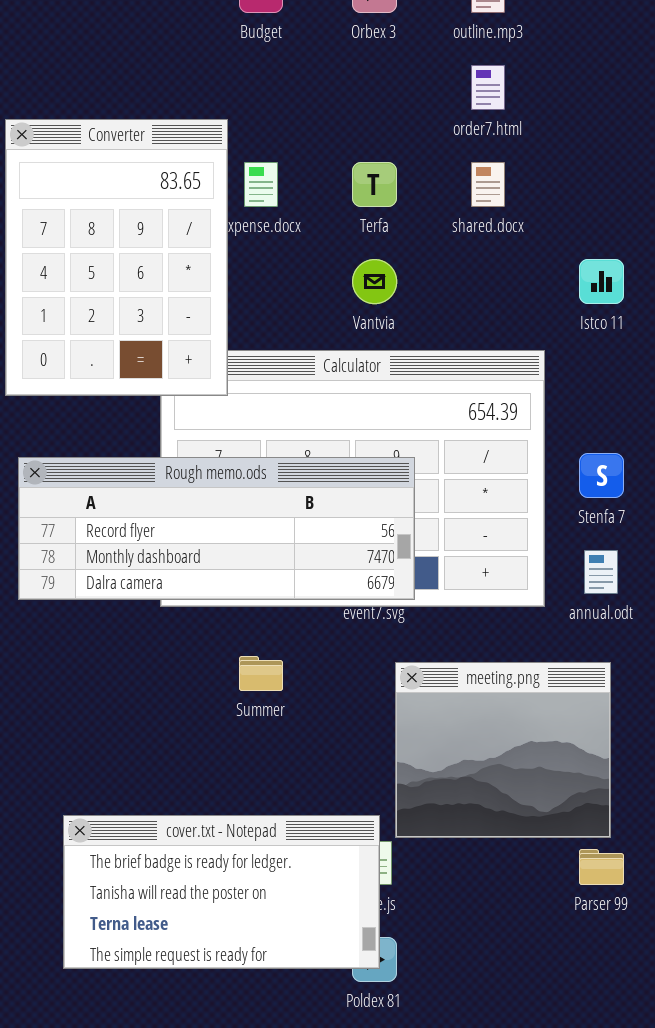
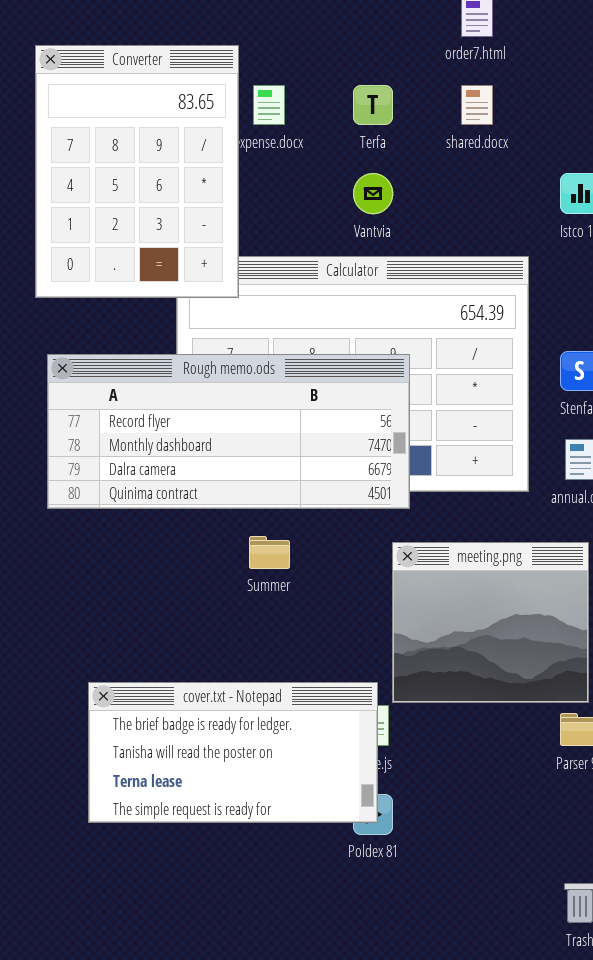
Rough memo.ods: [18,457,415,600] -> [47,354,410,509], resized

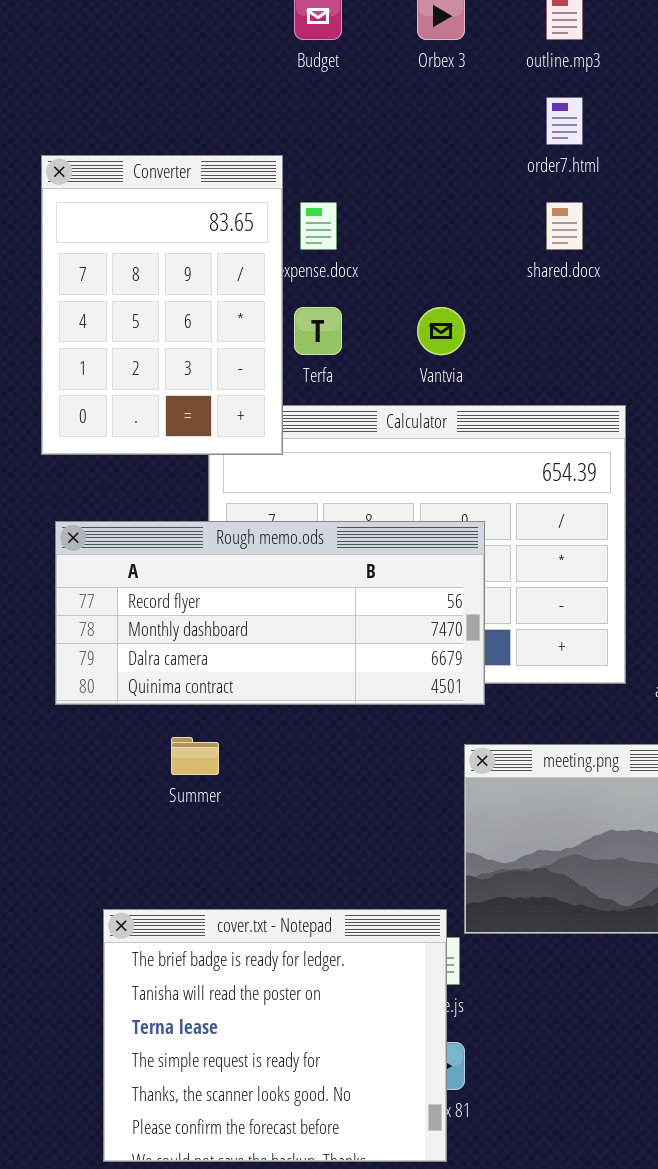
Terfa: [353,85,393,125] -> [294,307,342,355], moved
Summer: [249,536,290,569] -> [171,737,219,775], moved
cover.txt - Notepad: [88,682,378,823] -> [103,909,447,1162], resized

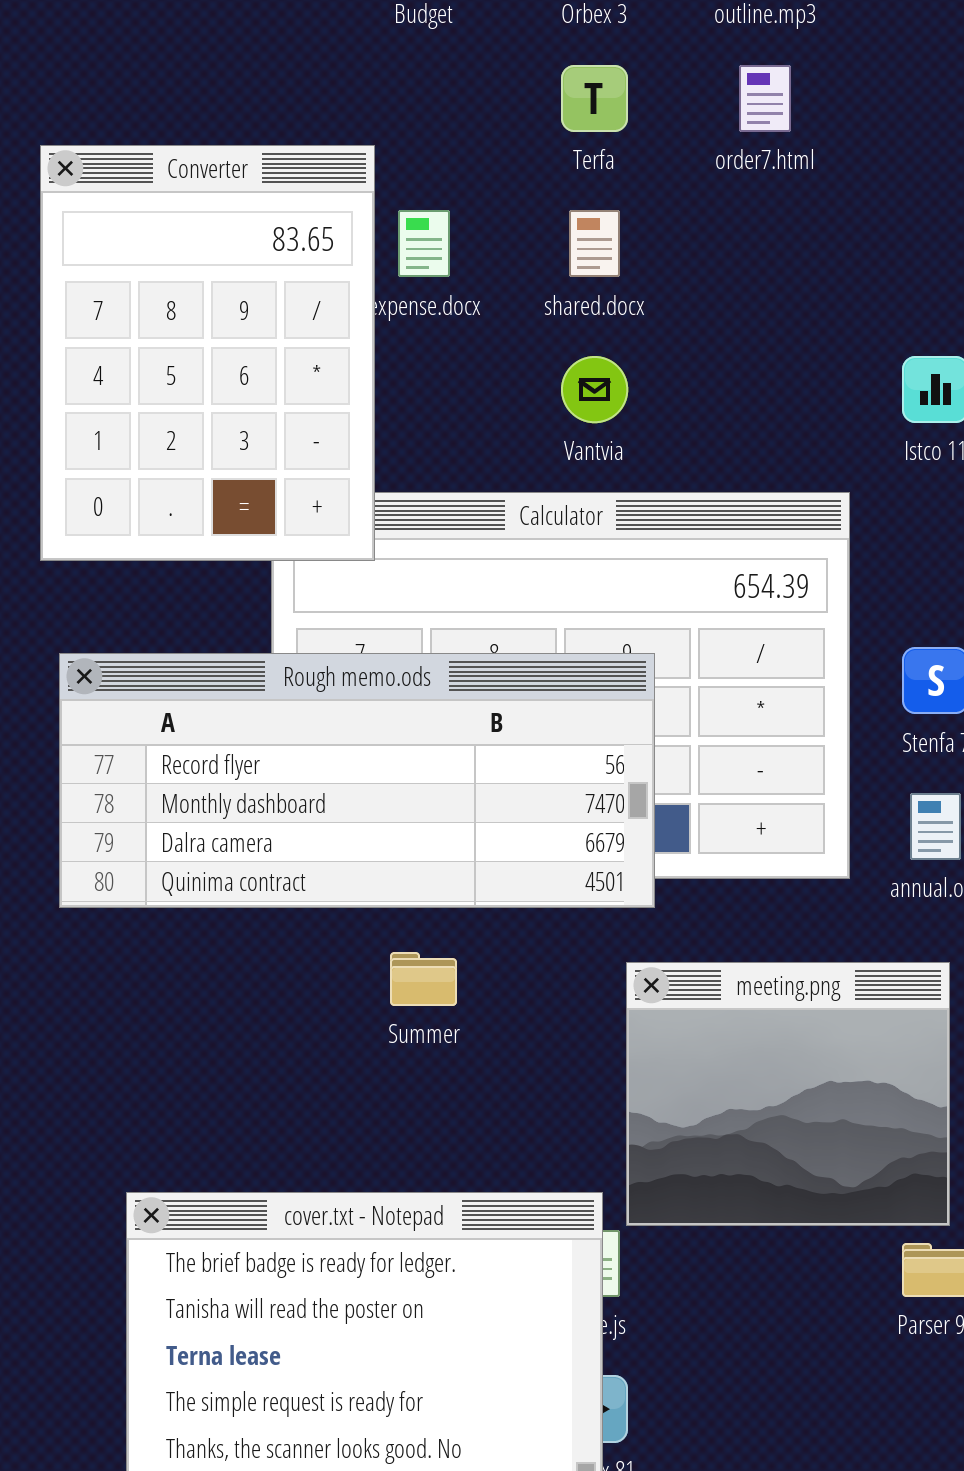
shared.docx: [546,202,583,250] -> [569,210,620,277], moved
Terfa: [294,307,342,355] -> [561,65,628,132], moved
Summer: [171,737,219,775] -> [390,952,457,1006], moved

